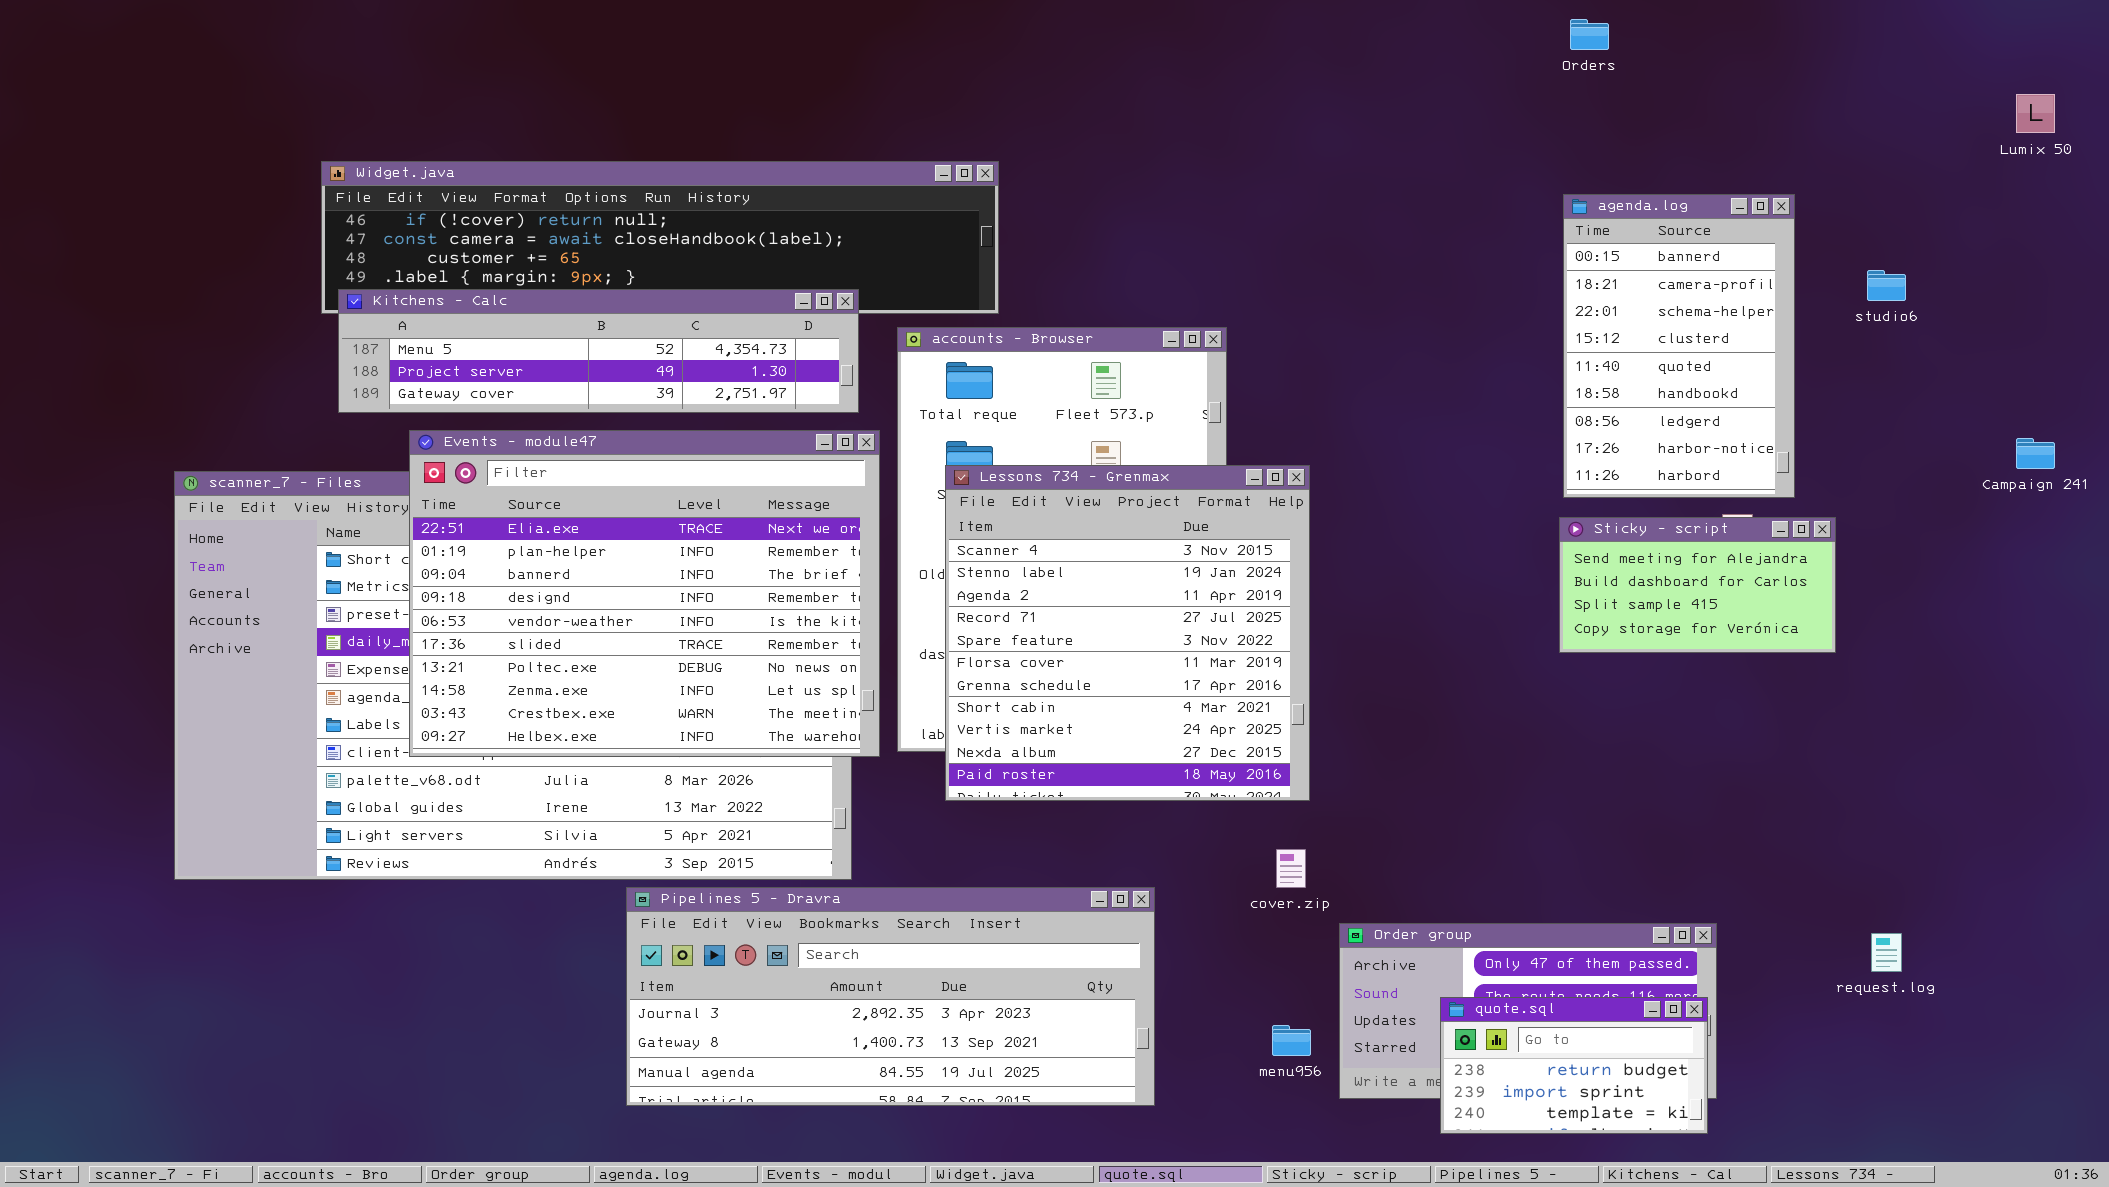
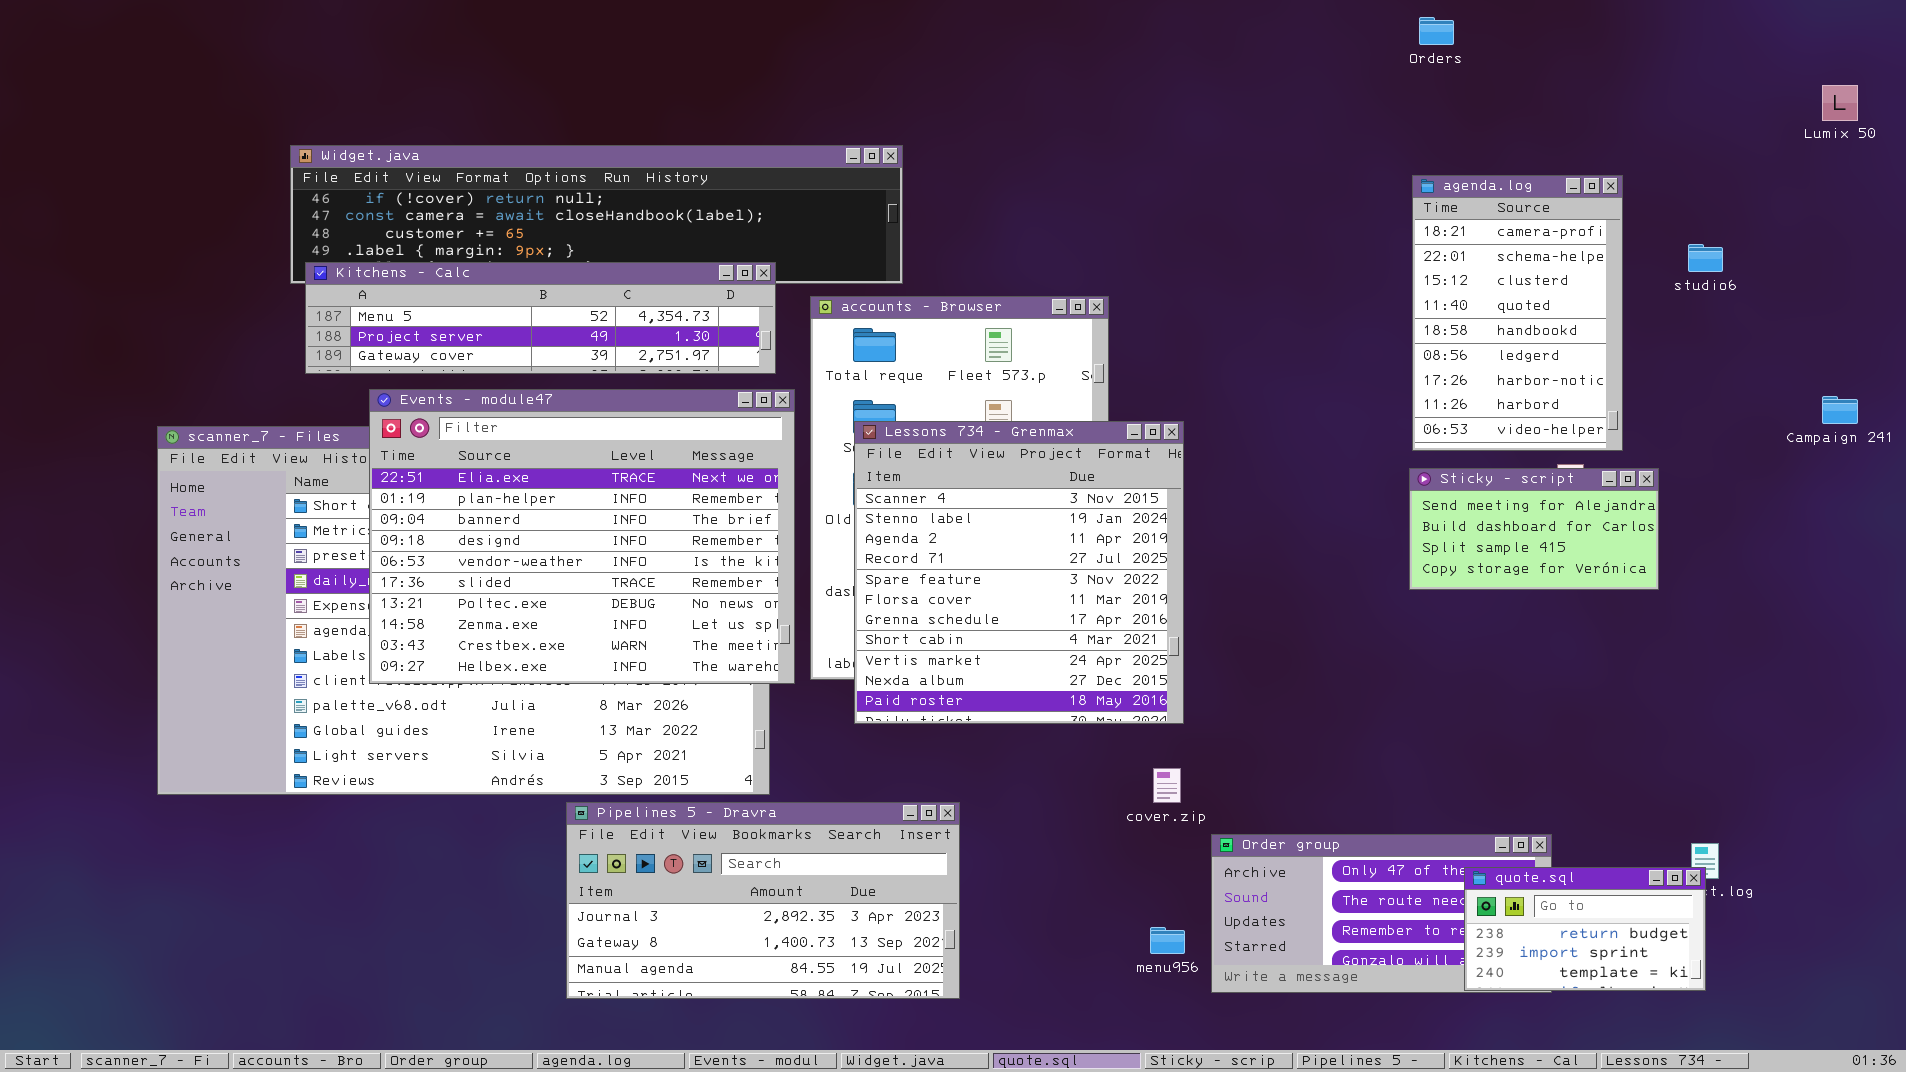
agenda.log: [1563,194,1795,498] -> [1412,175,1623,451], scrolled down 1 row
Pipelines 5 - Dravra: [626,887,1155,1106] -> [566,802,960,999], resized
quote.sql: [1440,997,1708,1134] -> [1464,867,1706,991], moved

